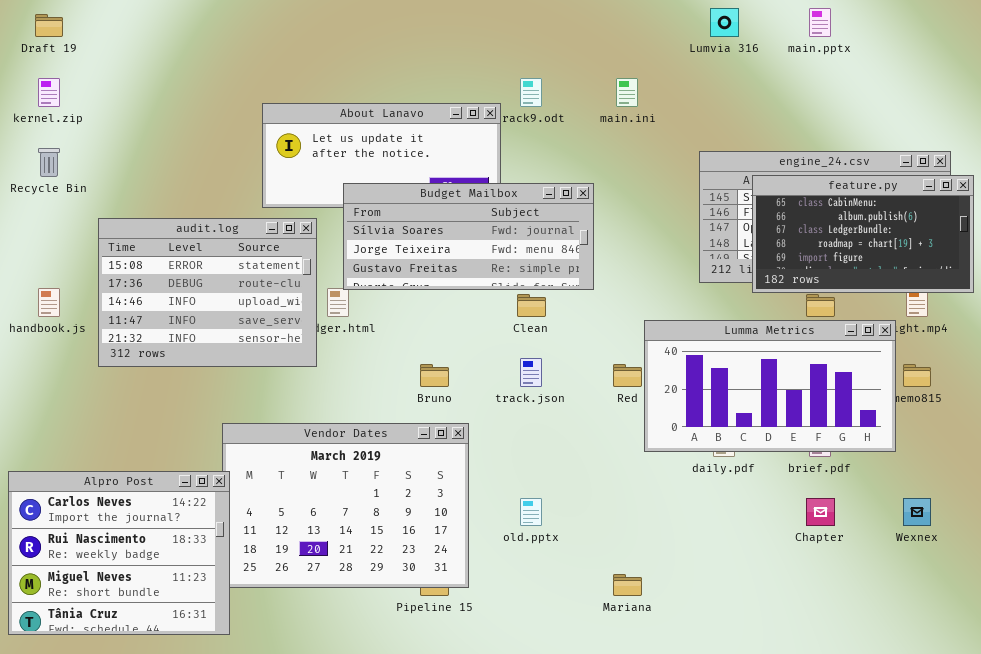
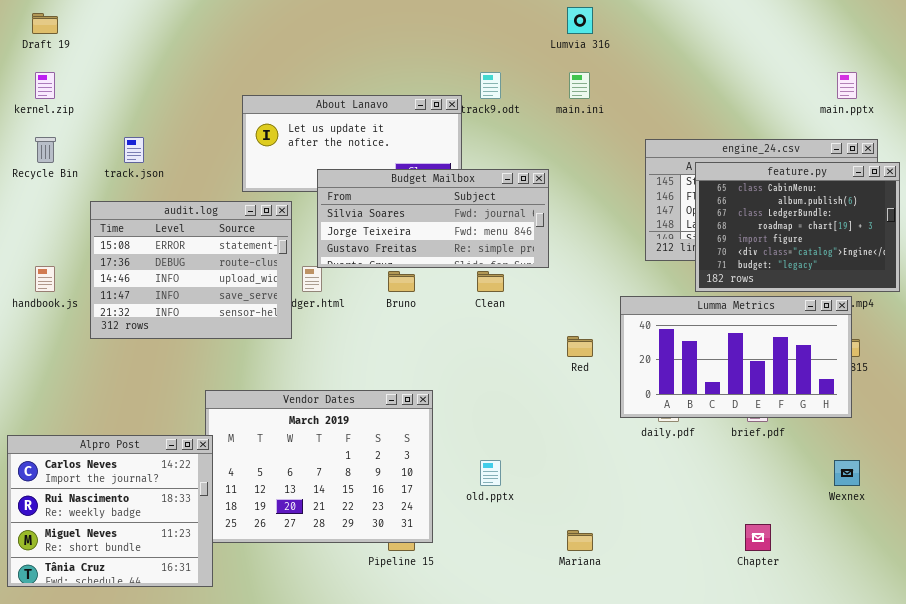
Lumvia 316: [710,8,739,37] -> [567,7,593,34], moved
main.pptx: [809,8,831,37] -> [837,72,857,99], moved
feature.py: [752,175,974,293] -> [695,162,900,292], resized
Lumma Metrics: [644,320,896,452] -> [620,296,852,418], moved
track.json: [520,358,542,387] -> [124,137,144,163], moved
Bruno: [420,364,449,387] -> [388,271,415,292], moved
Chapter: [806,498,835,526] -> [745,524,771,551], moved

